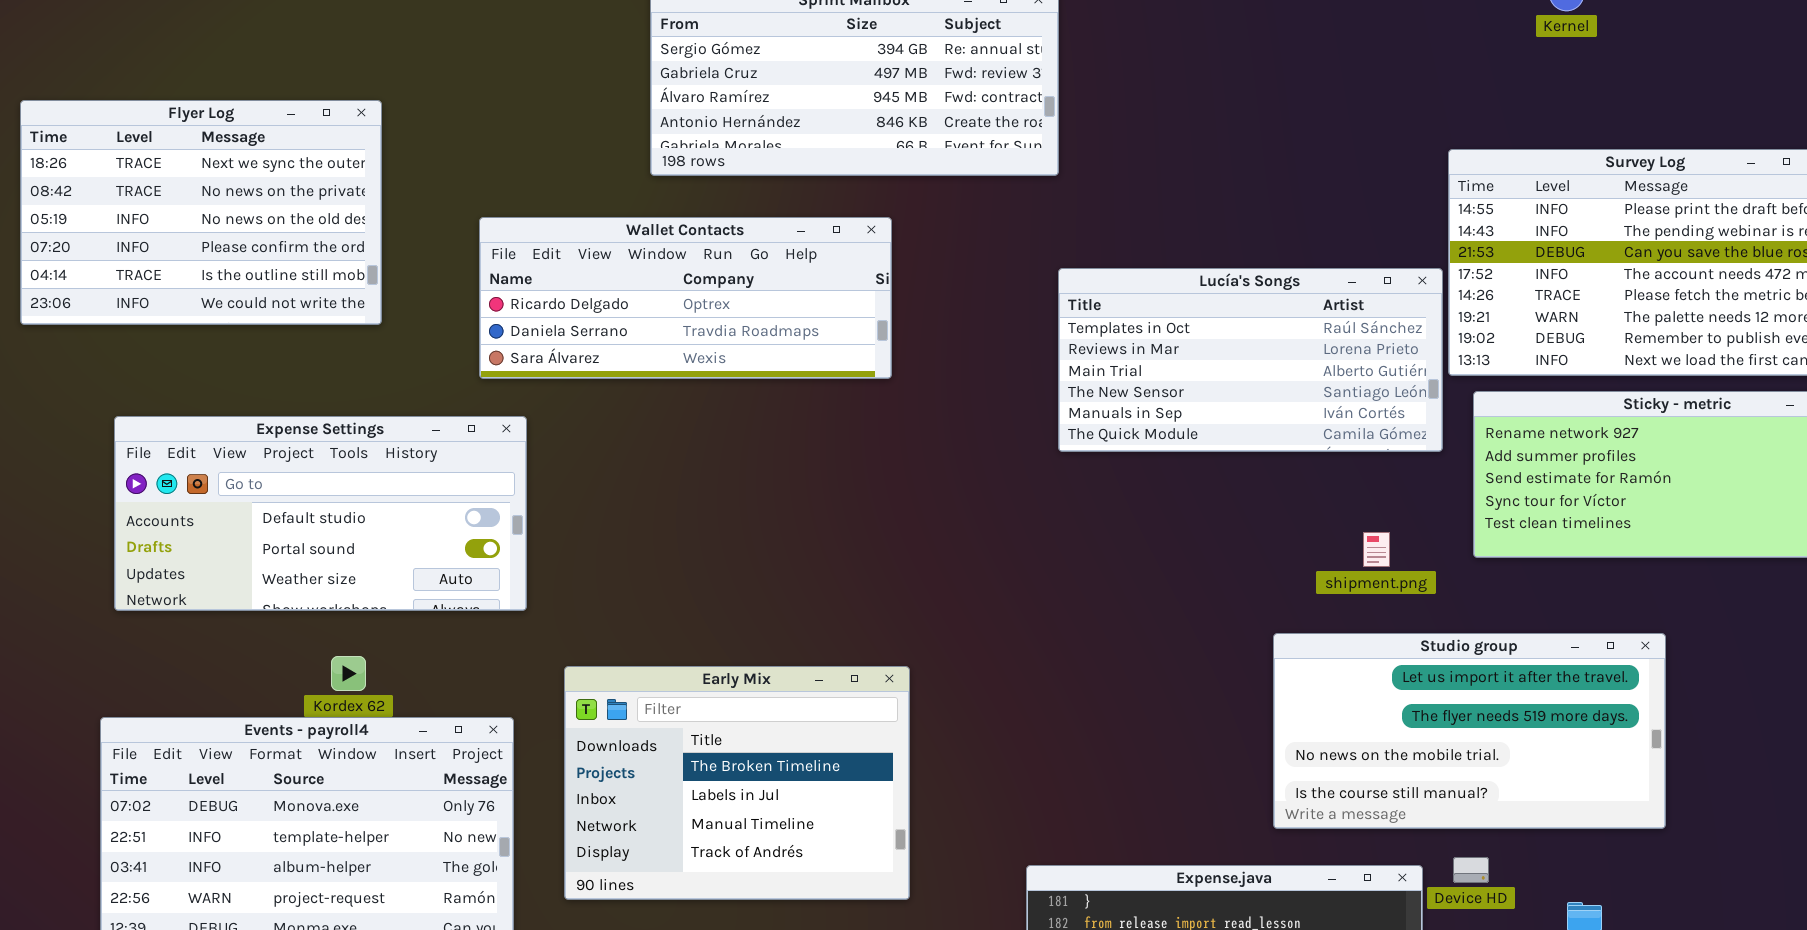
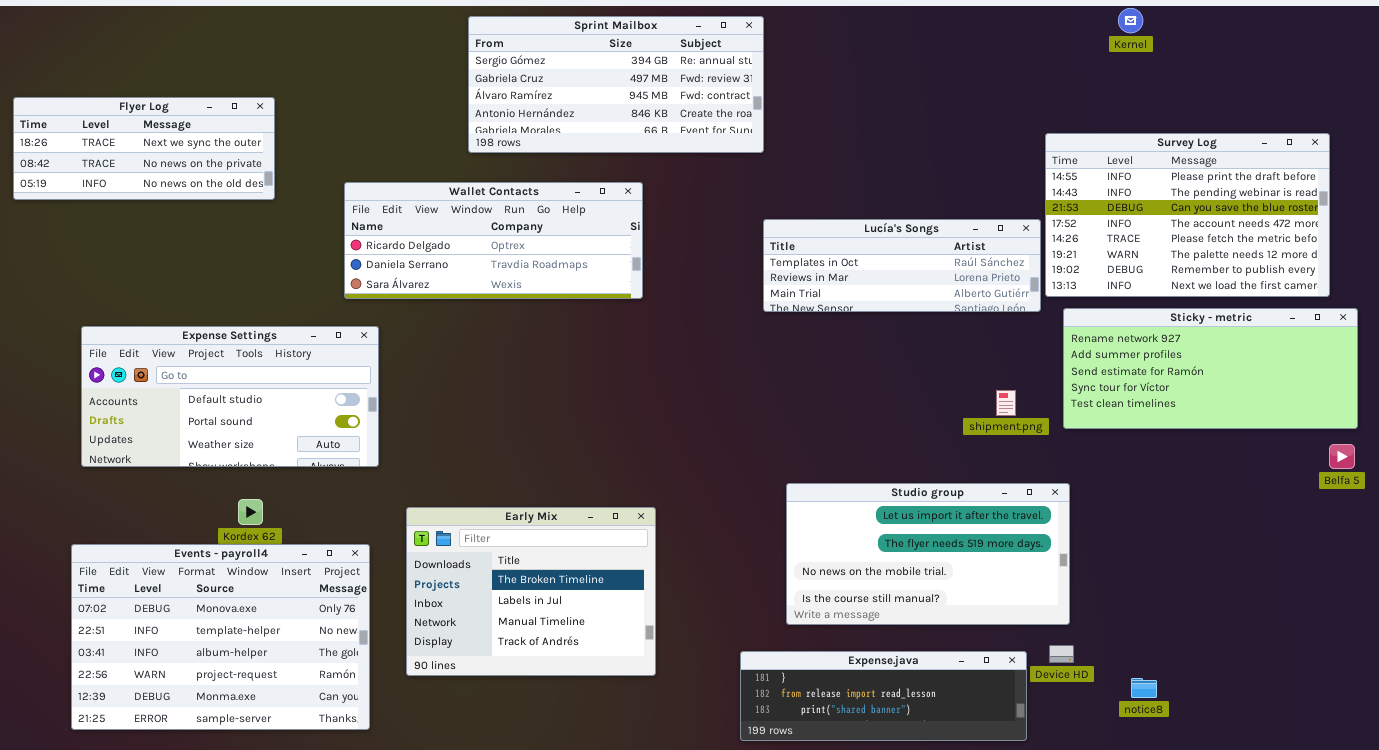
Flyer Log: [20,100,382,325] -> [13,97,275,200], resized
Lucía's Songs: [1058,268,1443,452] -> [763,219,1041,312], resized
shipment.png: [1363,532,1390,567] -> [996,390,1016,416], moved
Studio group: [1273,633,1666,829] -> [786,483,1070,625], moved

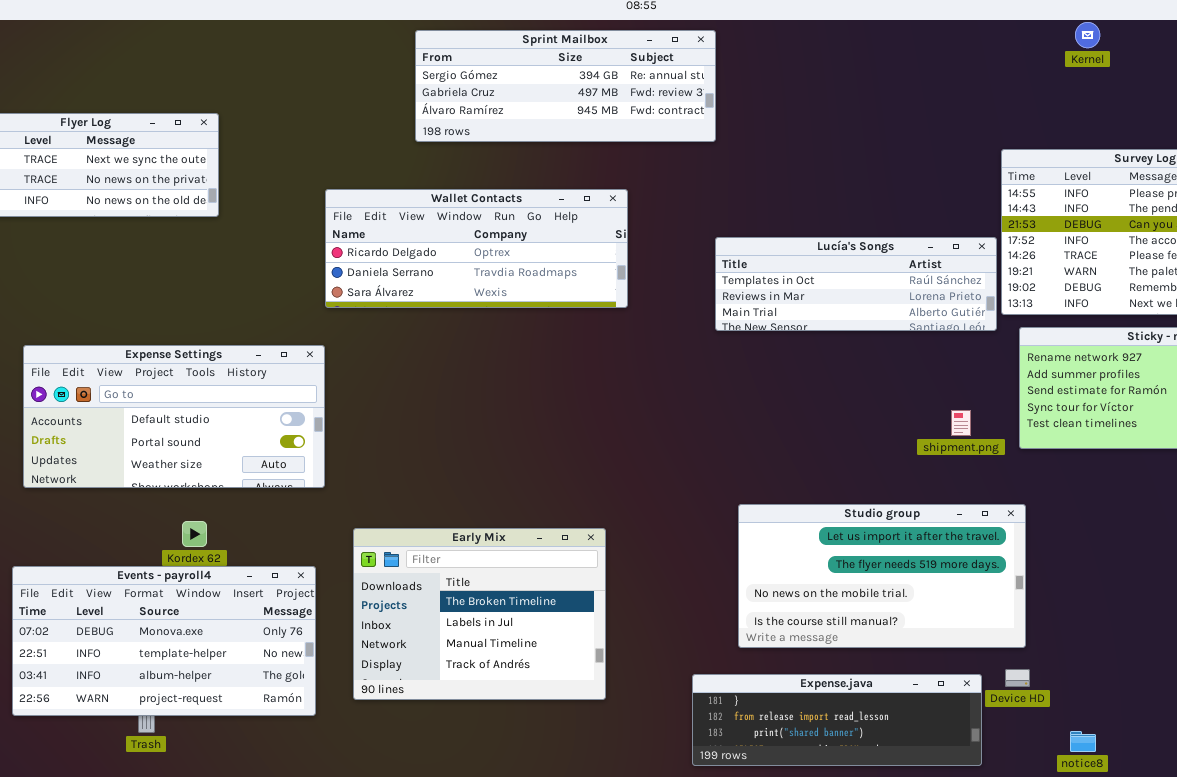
Sprint Mailbox: [468,16,764,153] -> [415,30,716,142], resized
Wallet Contacts: [344,182,643,299] -> [325,189,628,308], moved
Events - payroll4: [71,544,370,730] -> [12,566,316,716], resized
notice8: [1131,678,1157,698] -> [1070,731,1096,752], moved

